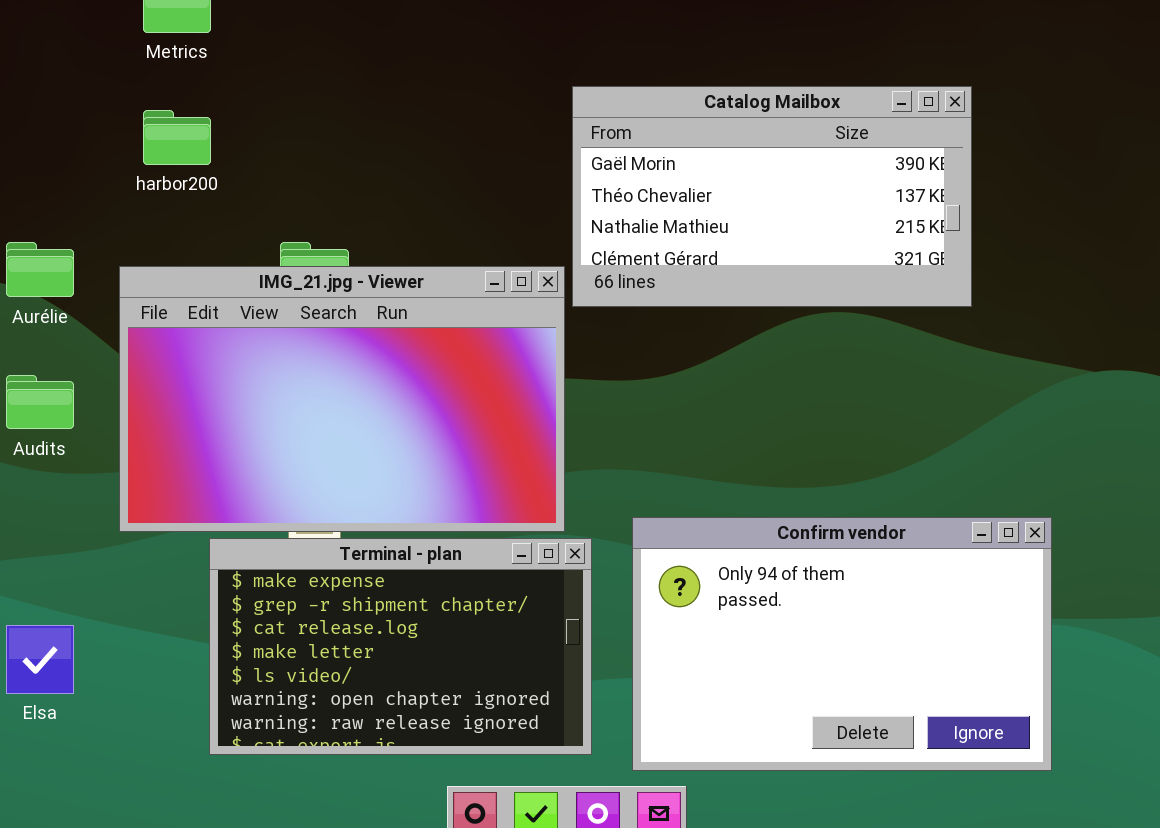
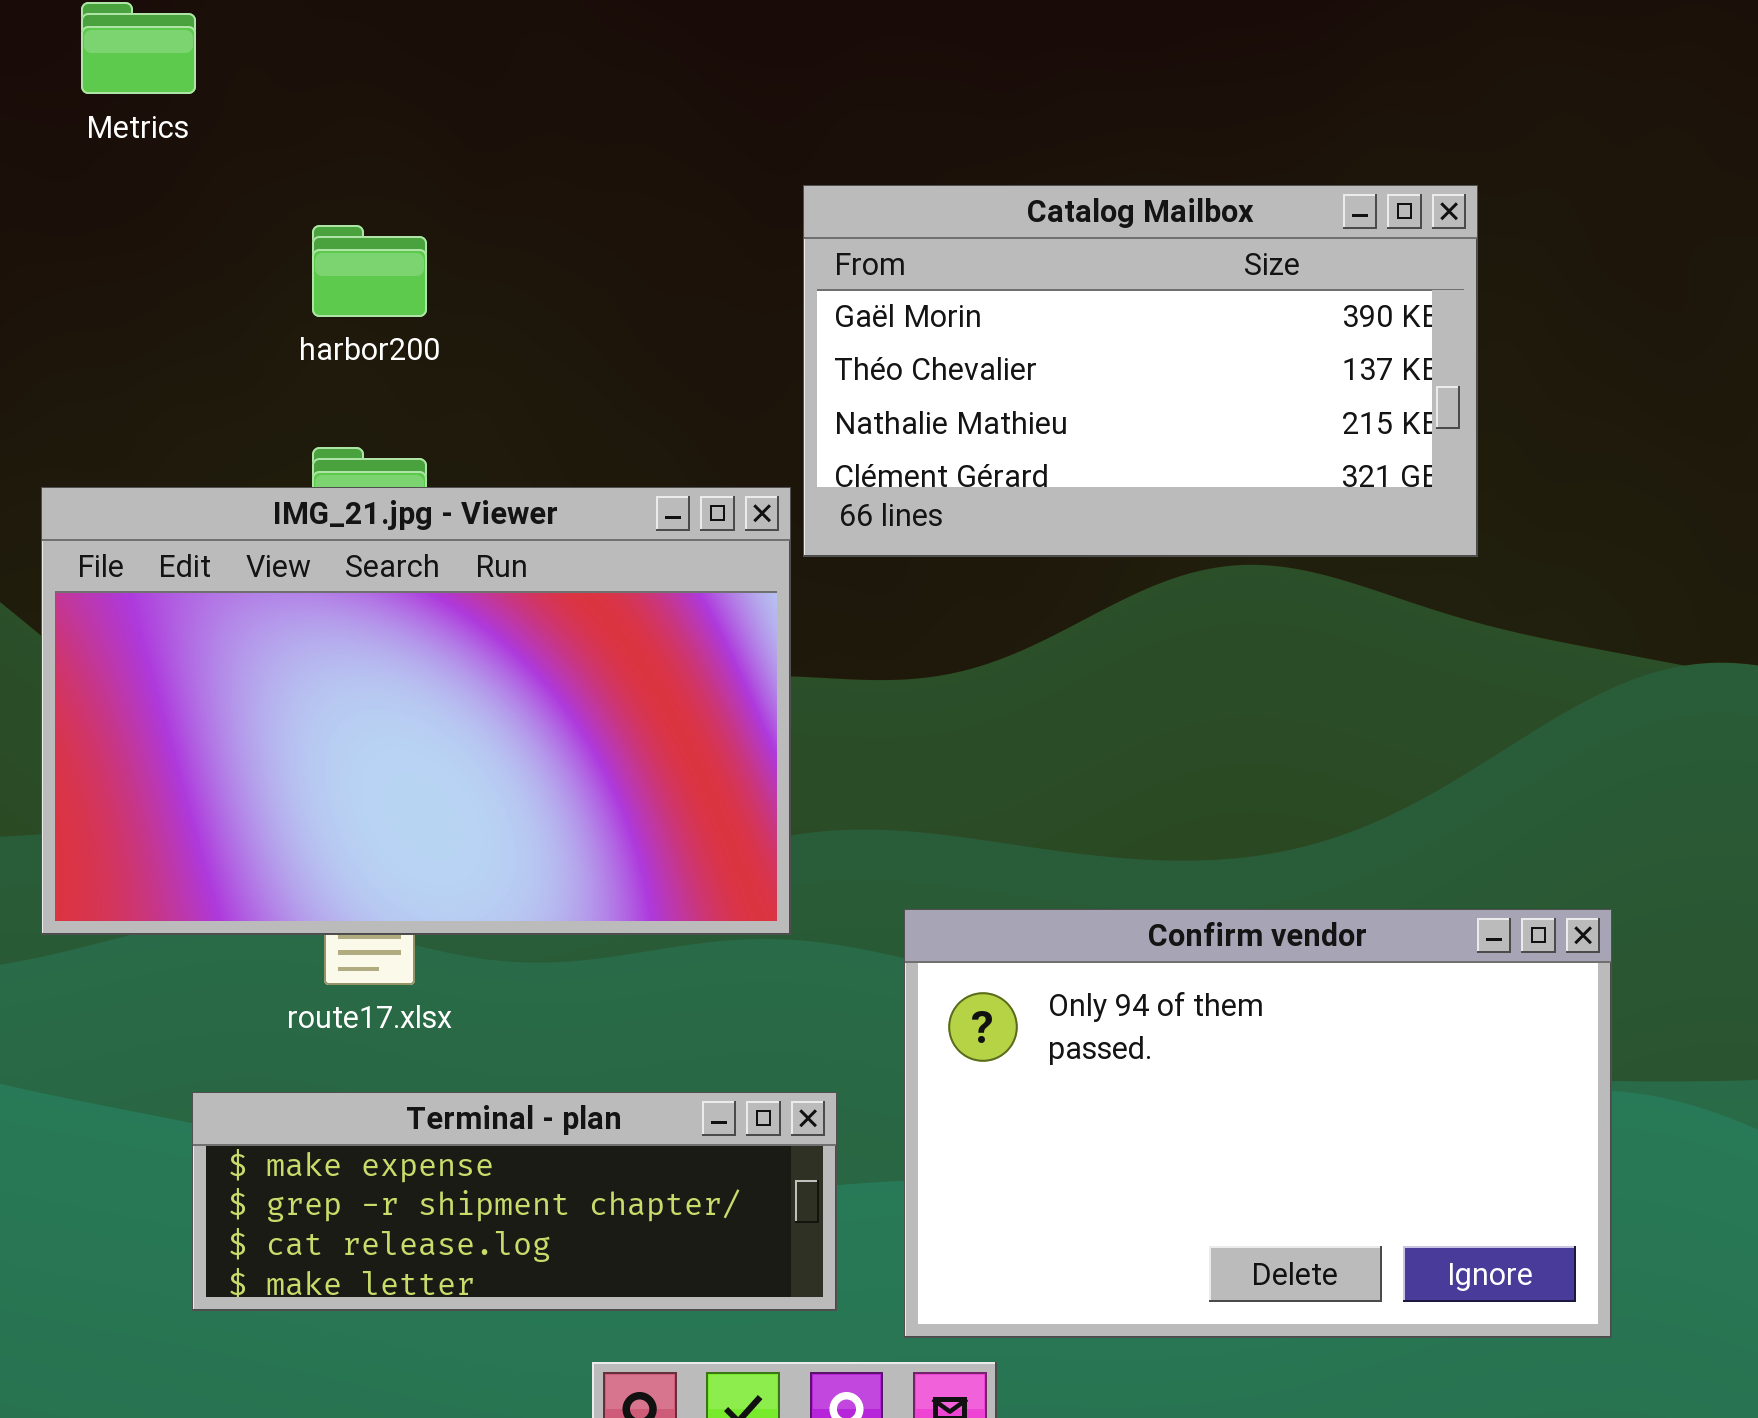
harbor200: [143,110,211,165] -> [312,225,427,317], moved
Terminal - plan: [209,538,592,755] -> [192,1092,837,1311], resized

